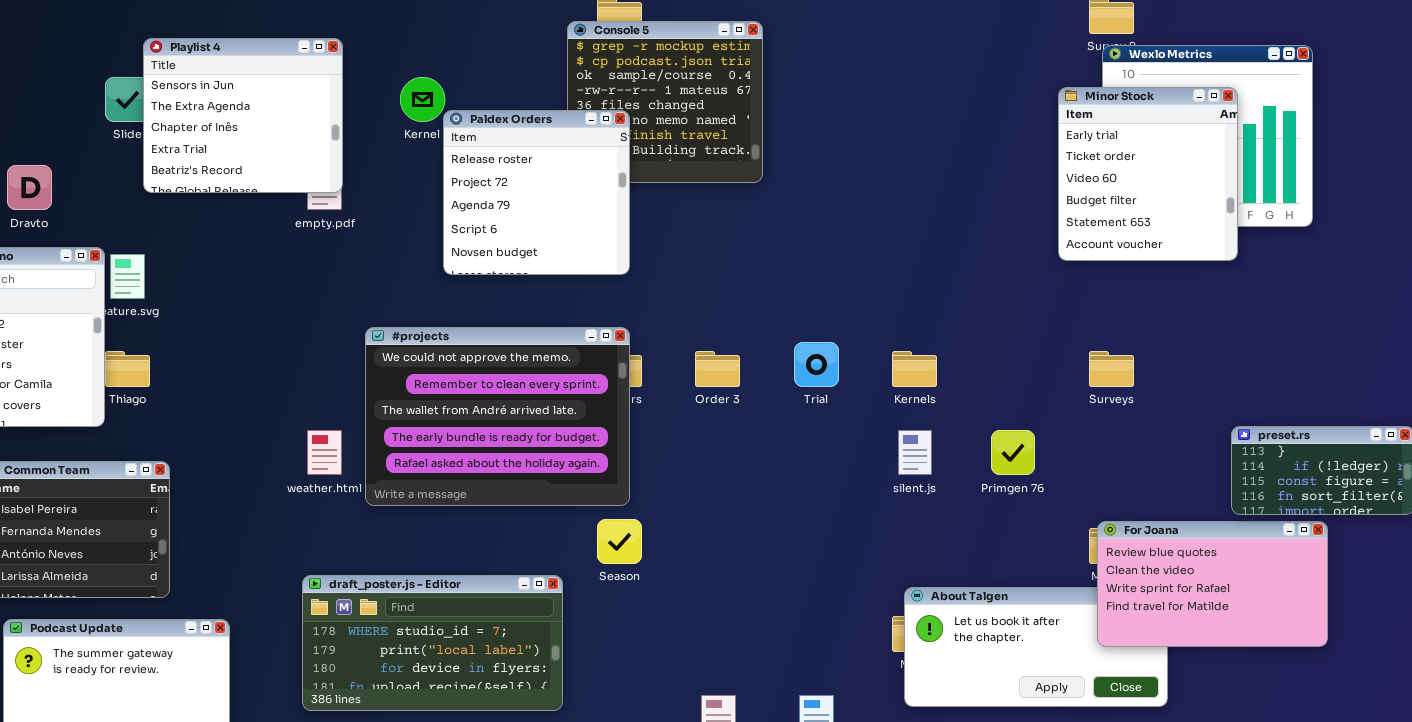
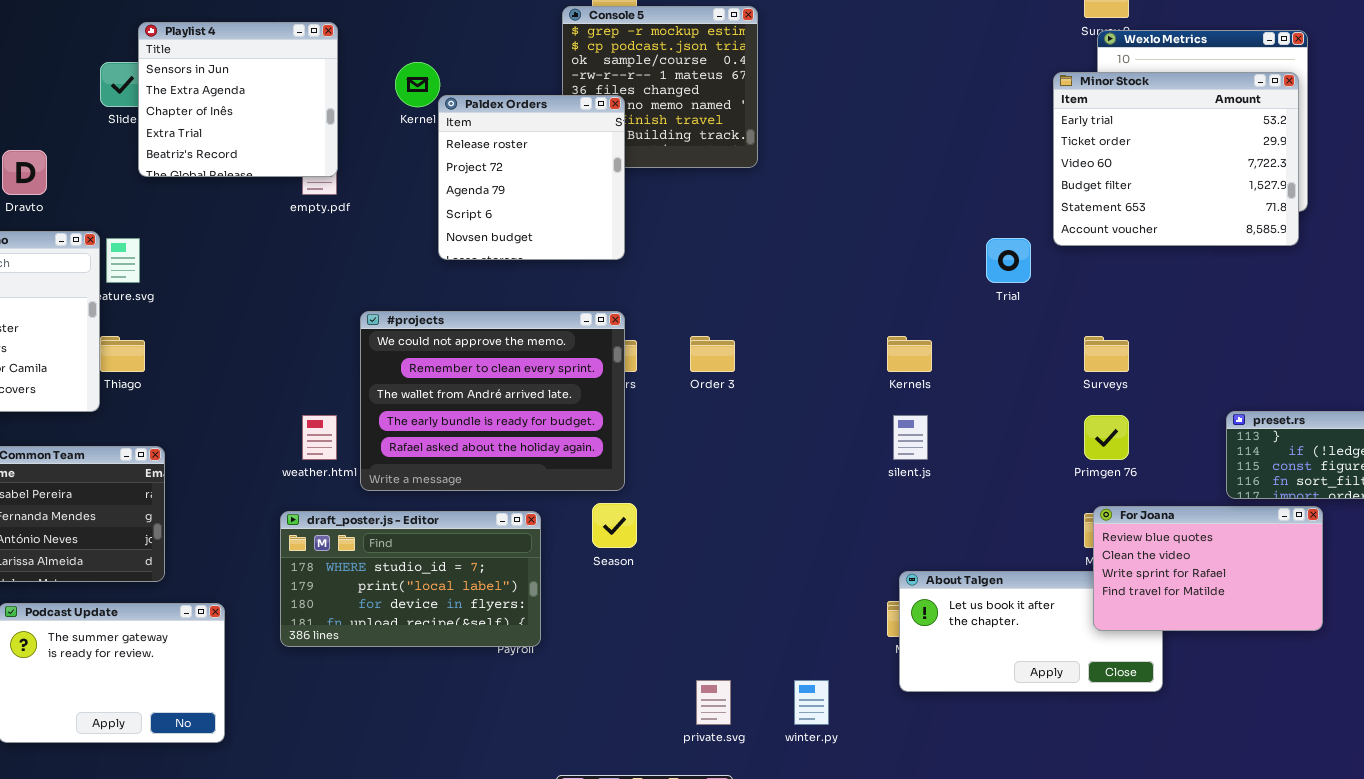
Minor Stock: [1058,87,1238,261] -> [1053,72,1299,246], resized
Trial: [794,342,839,387] -> [986,238,1031,283], moved
Primgen 76: [991,430,1035,475] -> [1084,415,1129,460], moved
draft_poster.js - Editor: [302,575,563,711] -> [280,511,541,647], moved

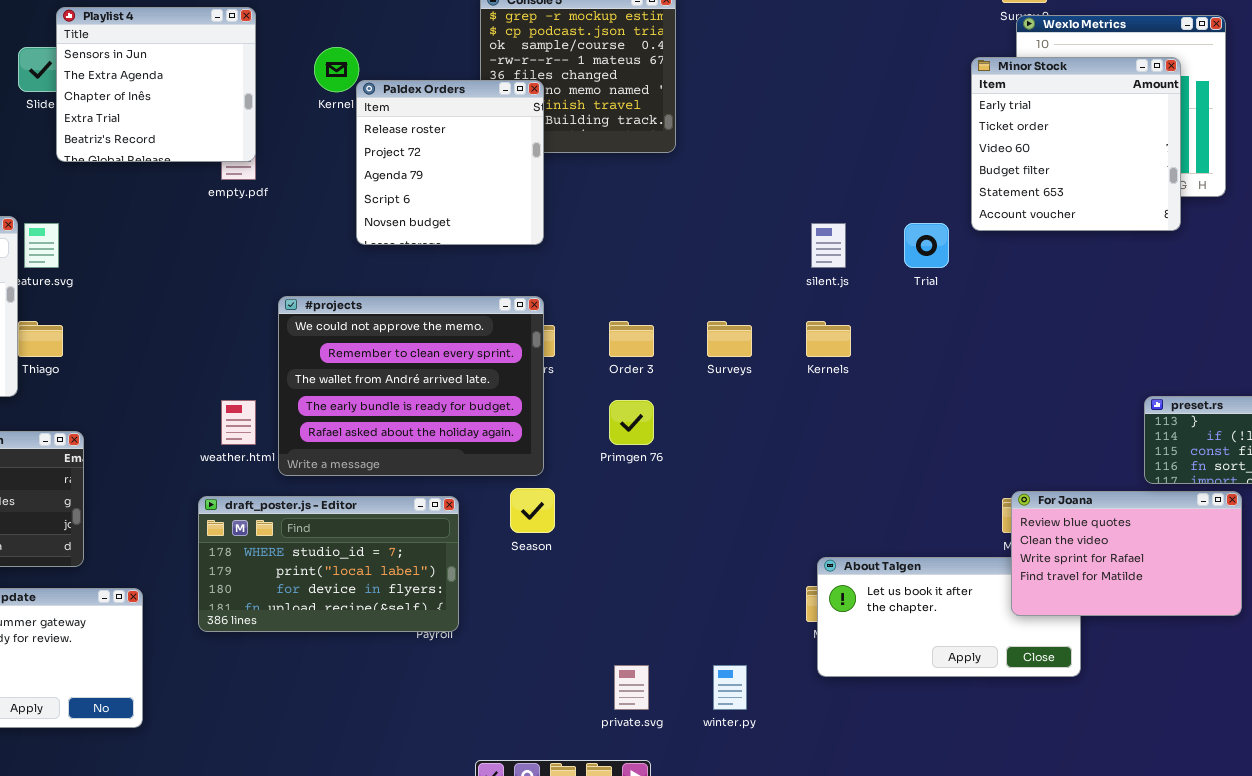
Minor Stock: [1053,72,1299,246] -> [971,57,1181,231], resized
Surveys: [1084,336,1129,372] -> [707,321,752,357], moved
silent.js: [893,415,928,460] -> [811,223,846,268], moved
Primgen 76: [1084,415,1129,460] -> [609,400,654,445], moved

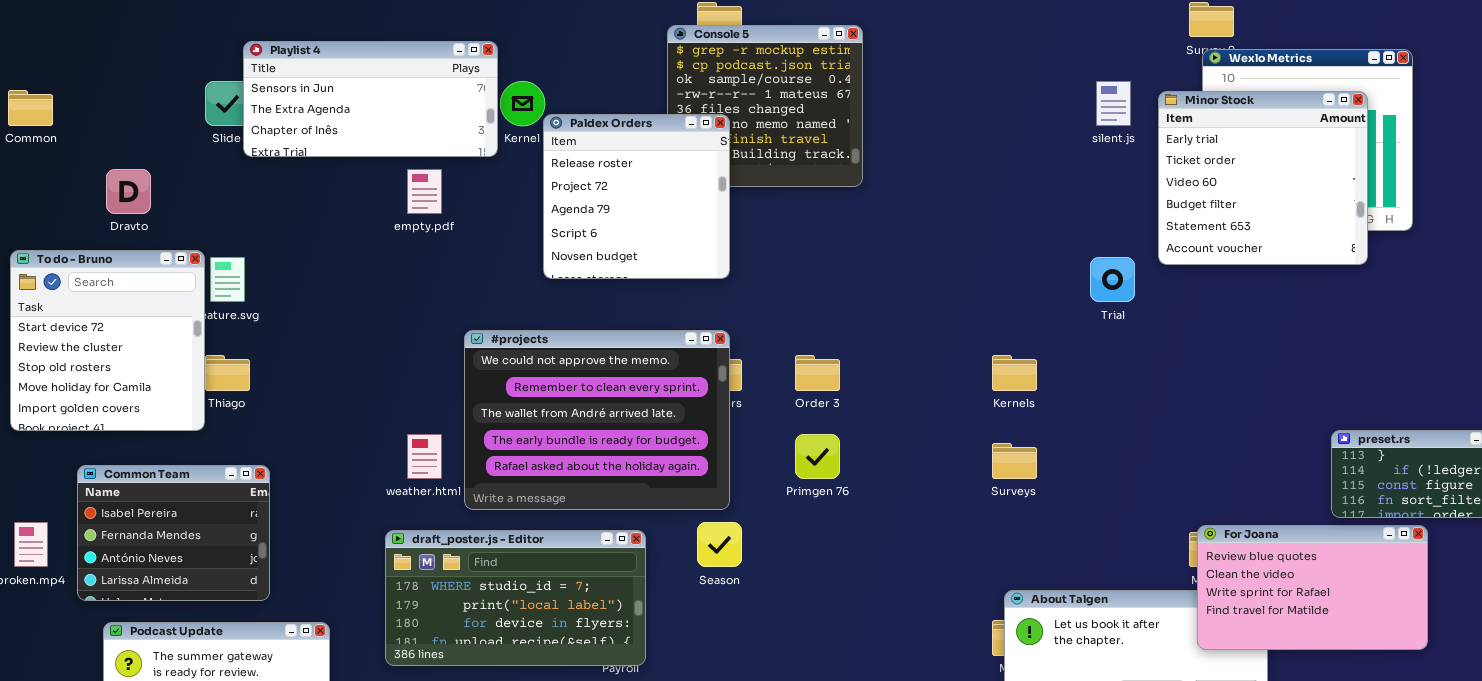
Playlist 4: [56,7,256,162] -> [243,41,498,157], resized
silent.js: [811,223,846,268] -> [1096,81,1131,126], moved
Surveys: [707,321,752,357] -> [992,443,1037,479], moved

